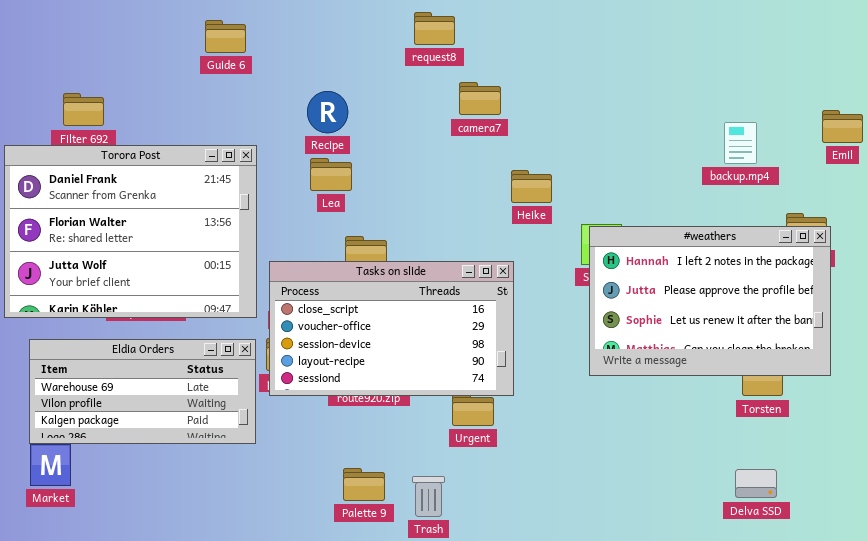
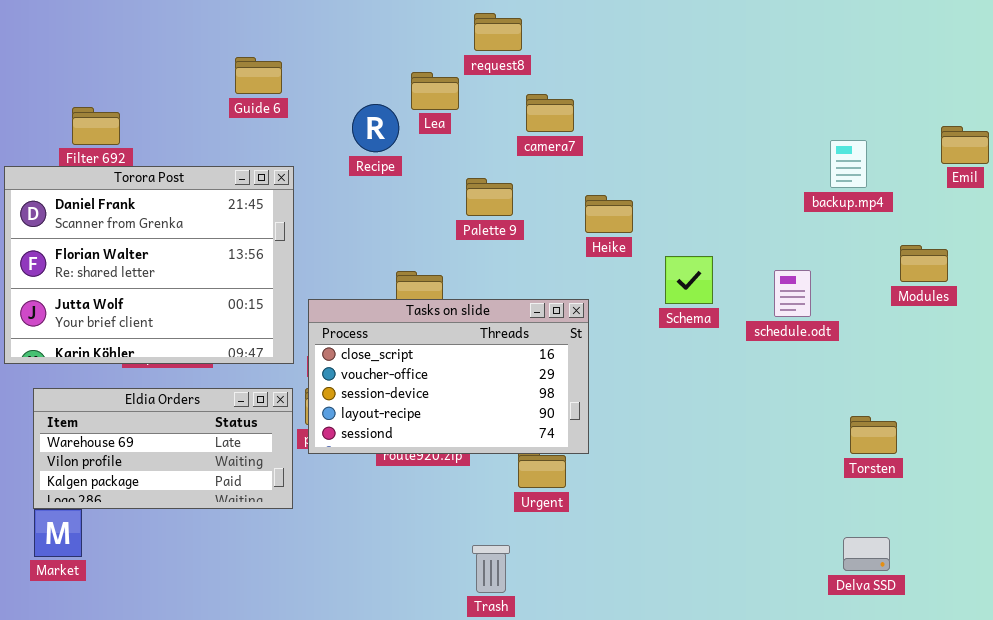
Guide 6: [205,20,246,53] -> [235,57,282,94], moved
Lea: [310,158,352,191] -> [411,72,459,110], moved
#weathers: [589,226,831,376] -> none, closed
Palette 9: [343,468,385,501] -> [466,178,513,216], moved

